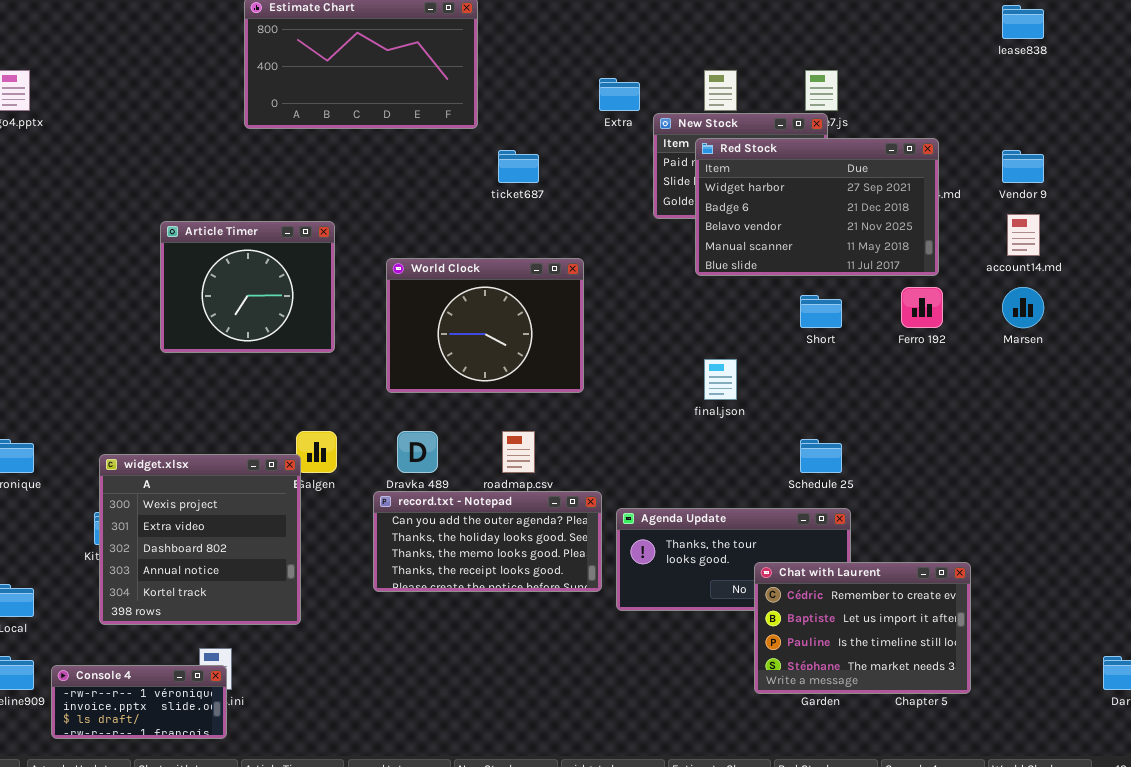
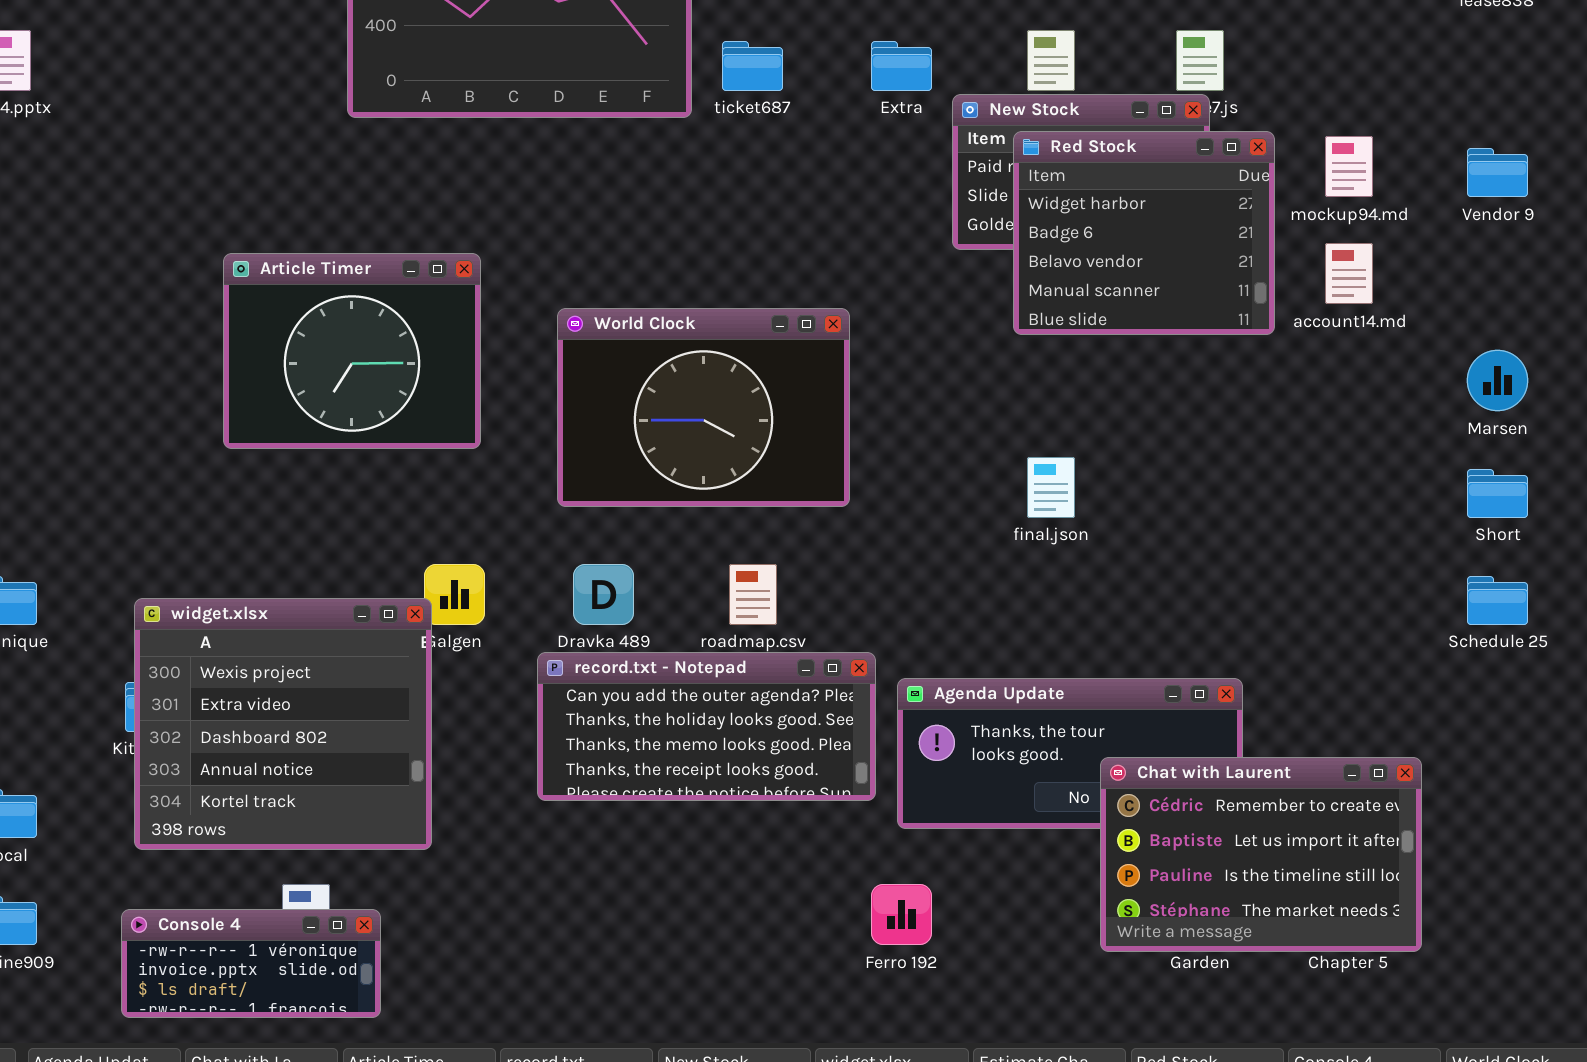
Red Stock: [695,138,939,276] -> [1013,131,1275,335], resized
ticket687: [498,150,539,183] -> [722,41,783,91], moved
account14.md: [1007,214,1040,256] -> [1325,243,1373,304], moved
Ferro 192: [901,287,943,328] -> [871,884,932,945], moved
Short: [800,295,842,328] -> [1467,469,1528,518], moved
Schedule 25: [800,439,842,473] -> [1467,576,1528,625], moved
Console 4: [51,665,227,739] -> [121,909,381,1018], moved

